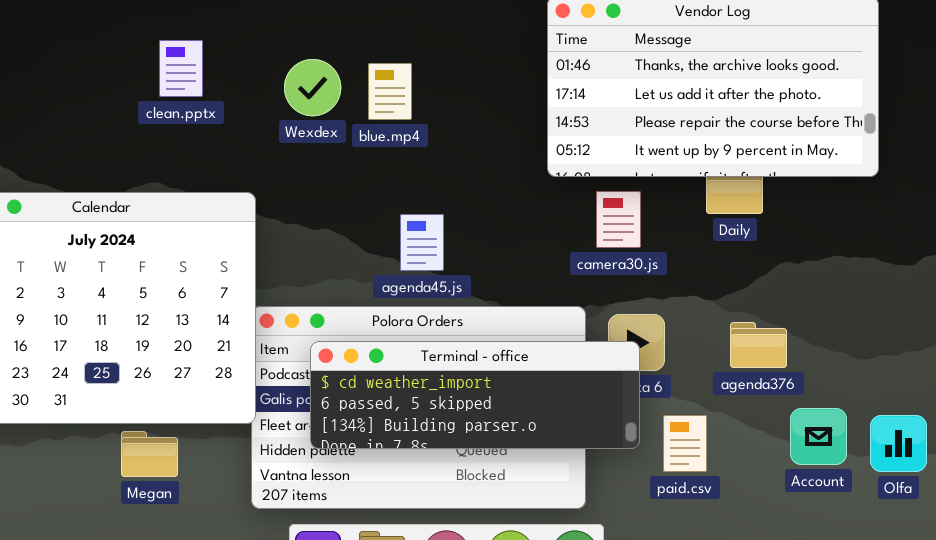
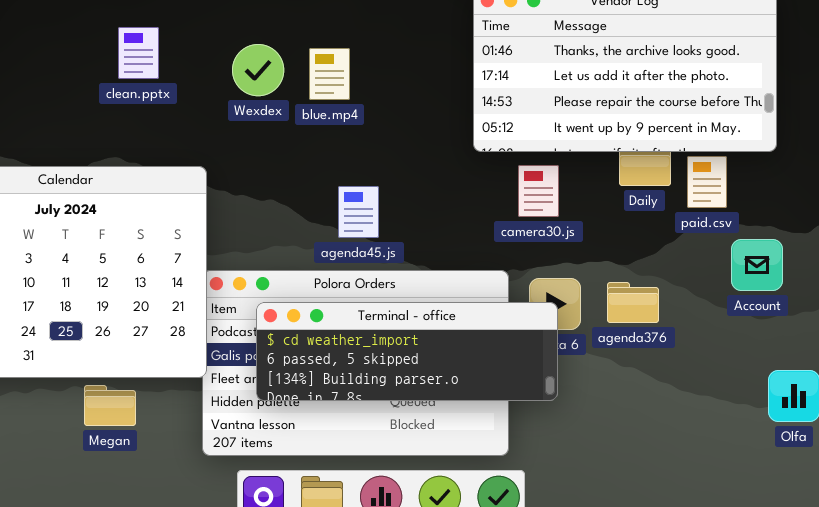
agenda376: [730,322,787,368] -> [607,282,659,323], moved
Account: [790,408,847,465] -> [731,239,783,291], moved
paid.csv: [663,415,707,472] -> [687,156,727,208], moved

